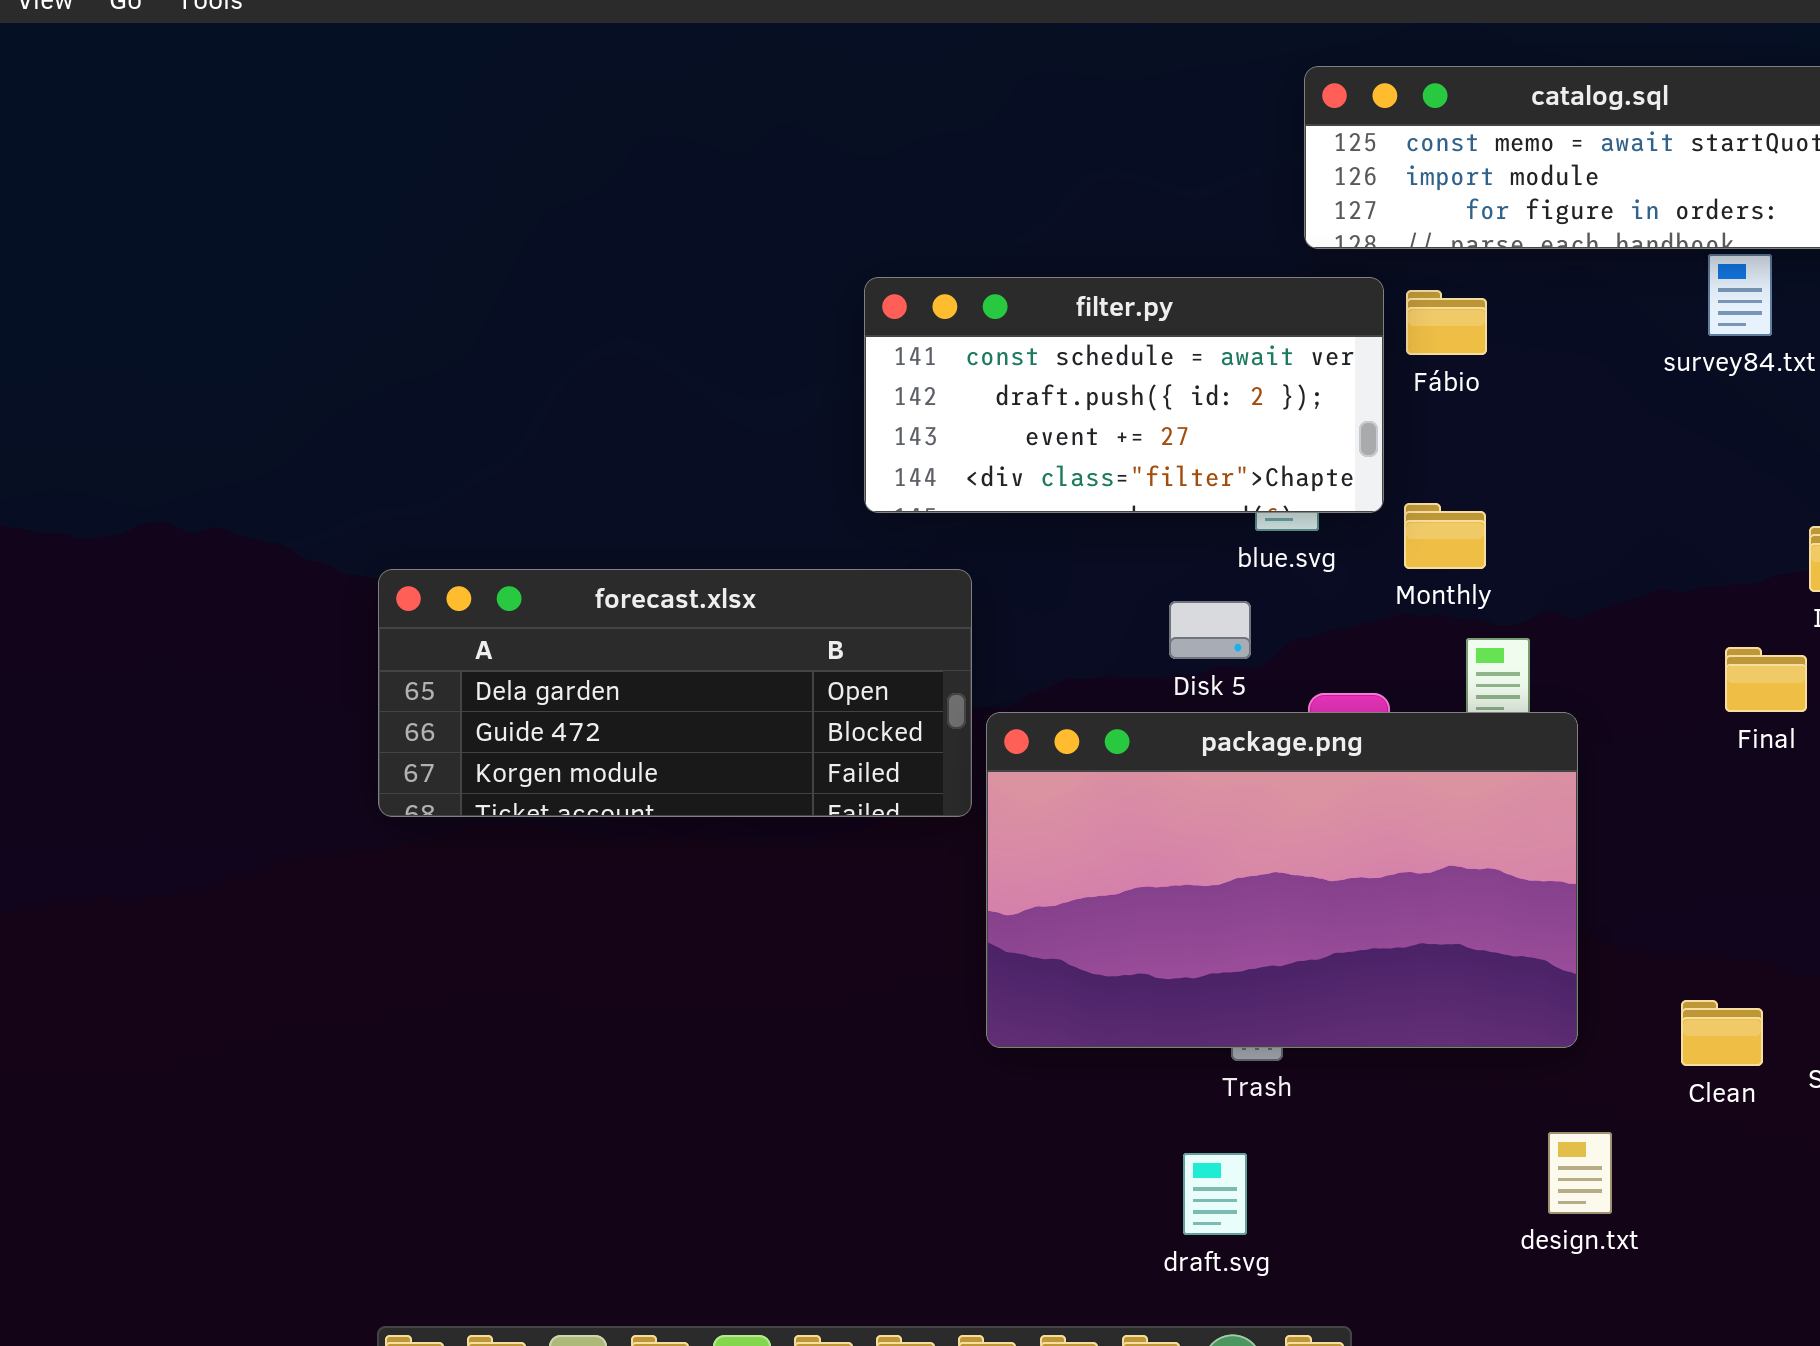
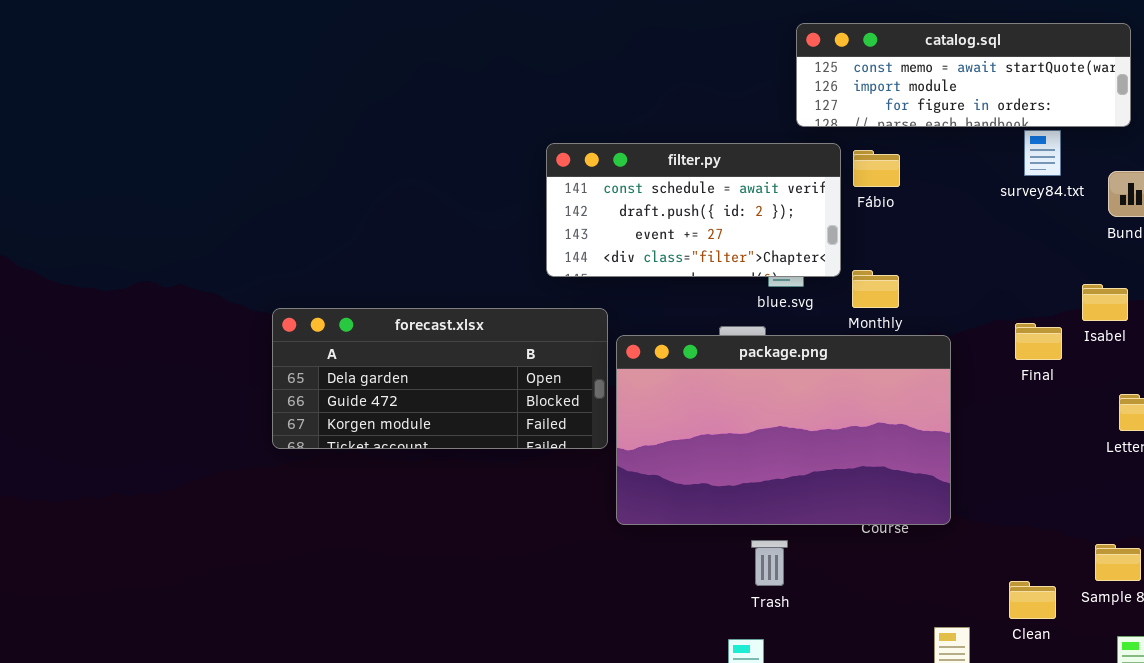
Final: [1725,647,1807,712] -> [1015,323,1062,360], moved
package.png: [986,712,1578,1048] -> [616,335,951,525], moved
Clean: [1681,1000,1763,1066] -> [1009,581,1056,619], moved

